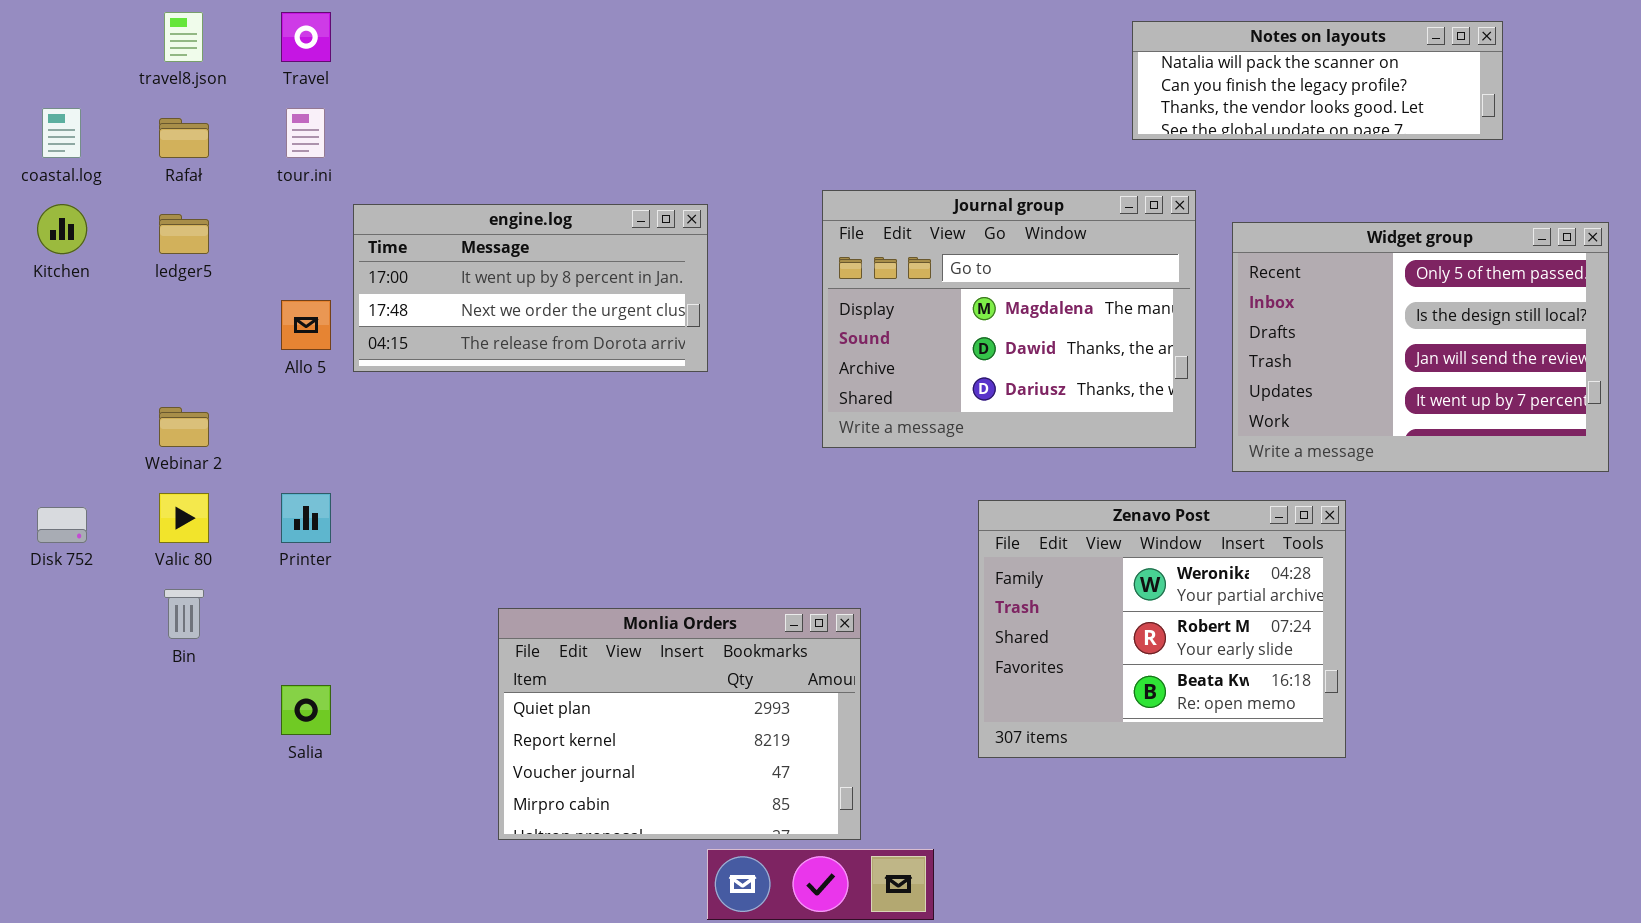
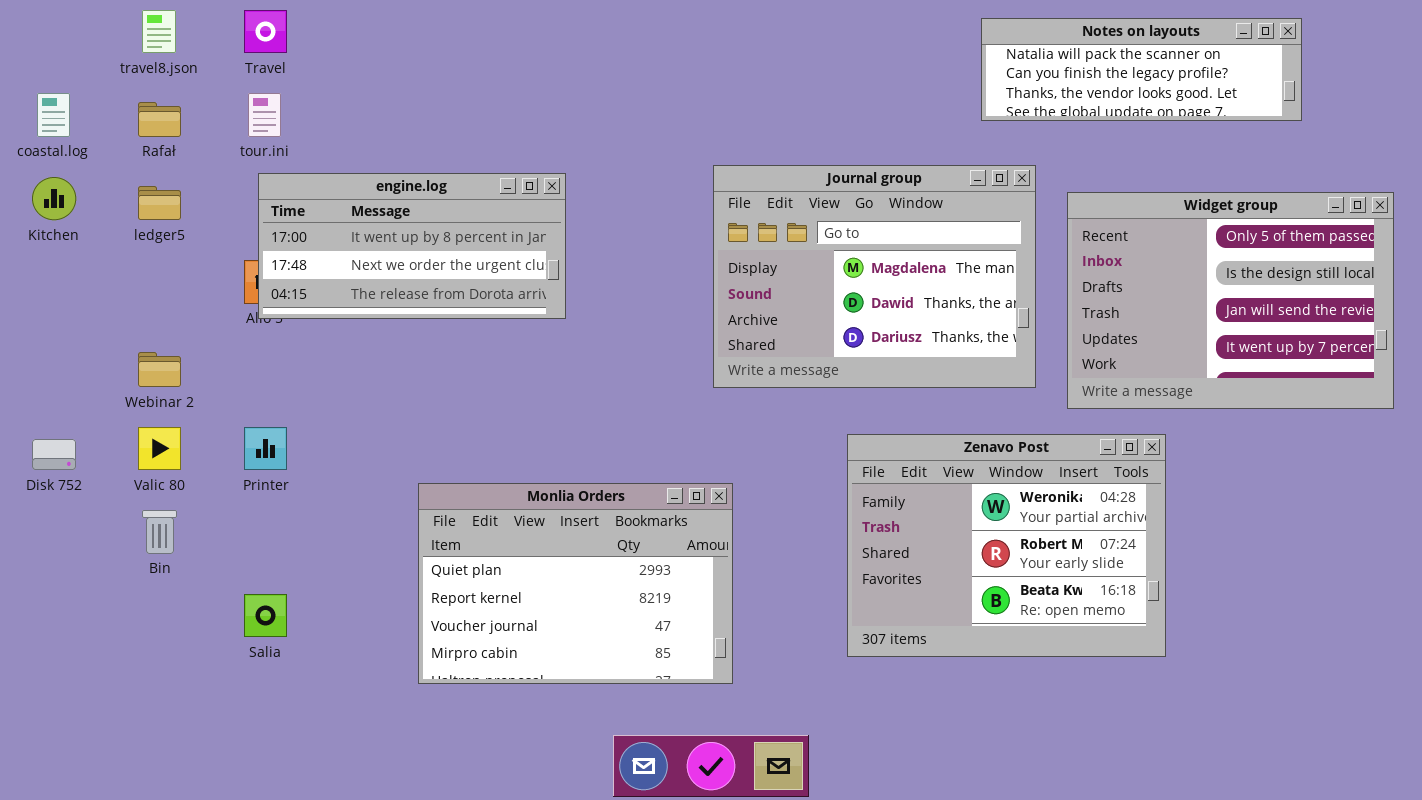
engine.log: [353,204,708,372] -> [258,173,566,319], moved
Monlia Orders: [498,608,861,840] -> [418,483,733,684], moved

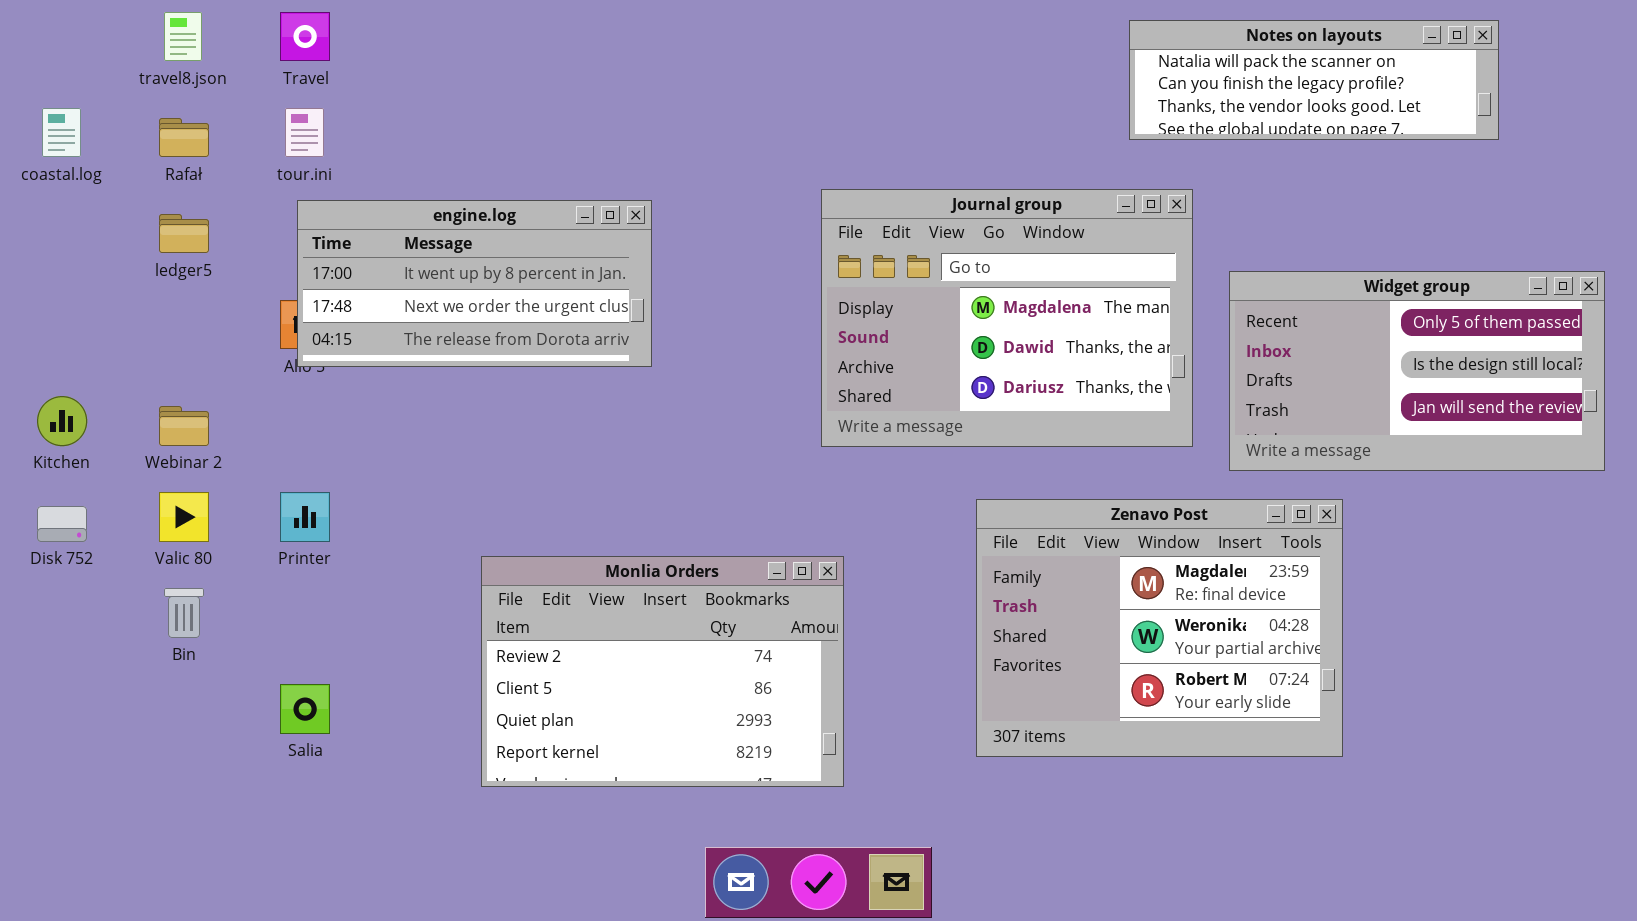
Kitchen: [32,177,76,220] -> [37,396,87,446], moved
Widget group: [1067,192,1394,409] -> [1229,271,1605,471], resized
Zenavo Post: [847,434,1166,657] -> [976,499,1343,757], scrolled up 1 row
Monlia Orders: [418,483,733,684] -> [481,556,844,787], scrolled up 2 rows

